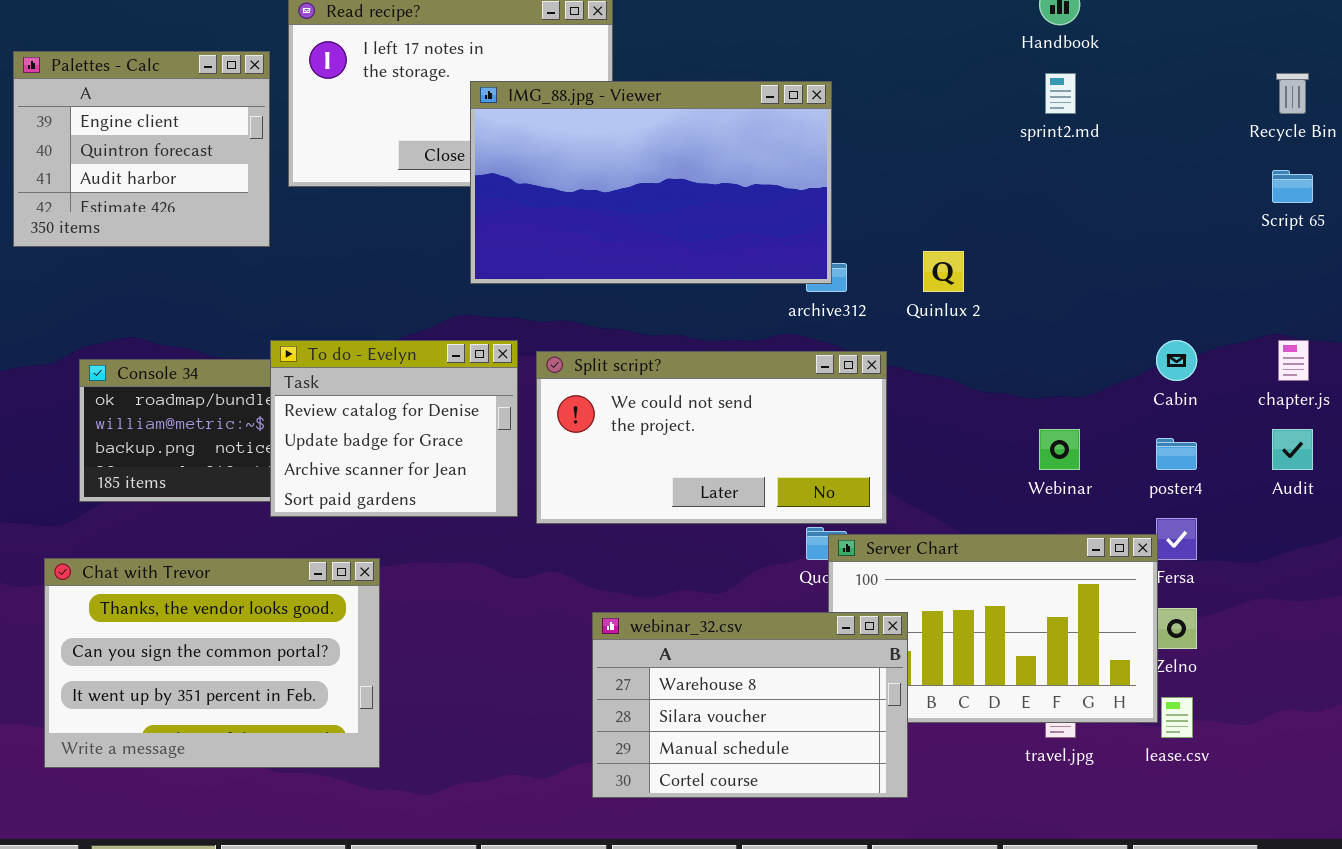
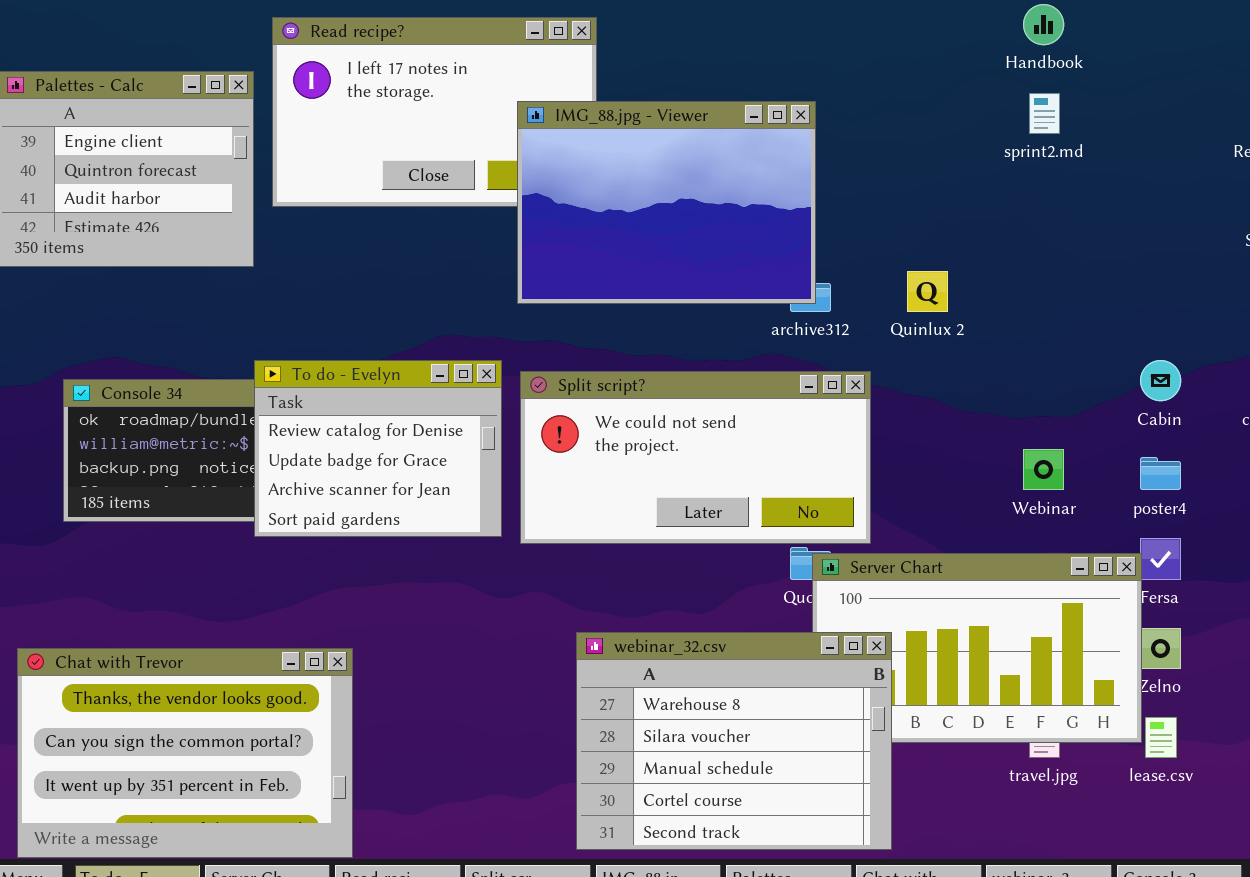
IMG_88.jpg - Viewer: [470,81,832,284] -> [517,101,816,304], resized
Chat with Trevor: [44,558,380,768] -> [17,648,353,858], moved
webinar_32.csv: [592,612,908,798] -> [576,632,892,850], resized

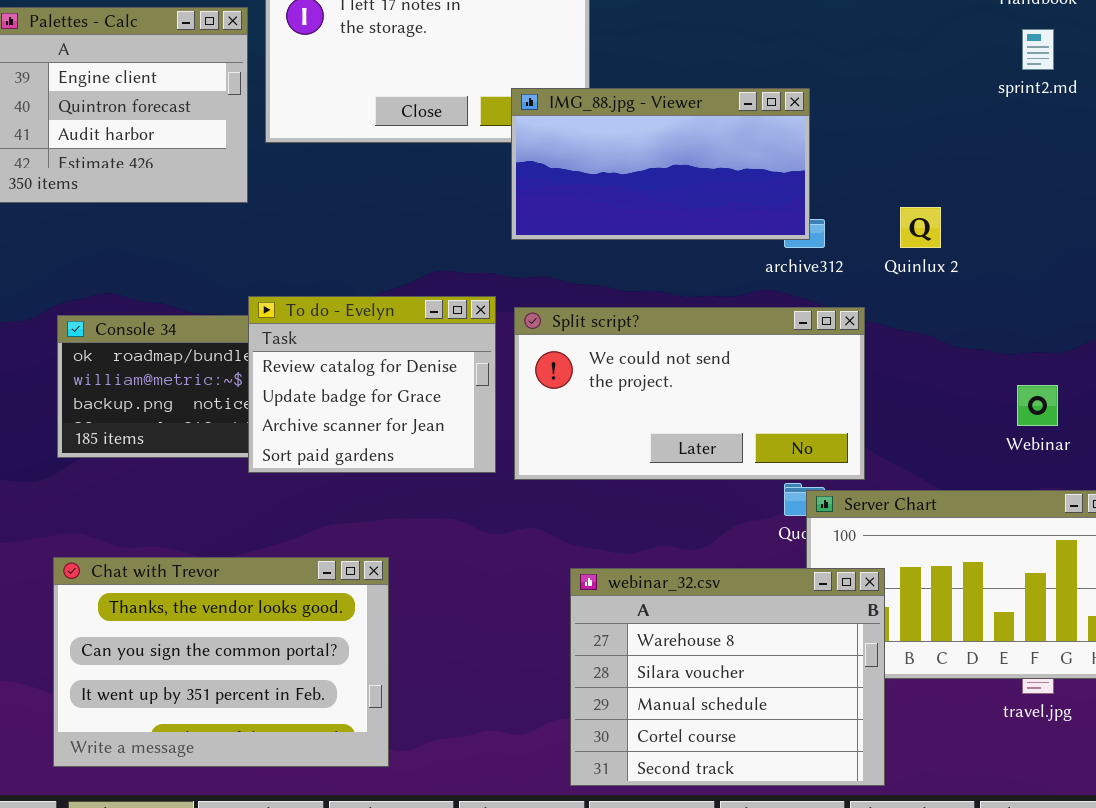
IMG_88.jpg - Viewer: [517,101,816,304] -> [511,88,810,240], resized
Chat with Trevor: [17,648,353,858] -> [53,557,389,767], moved

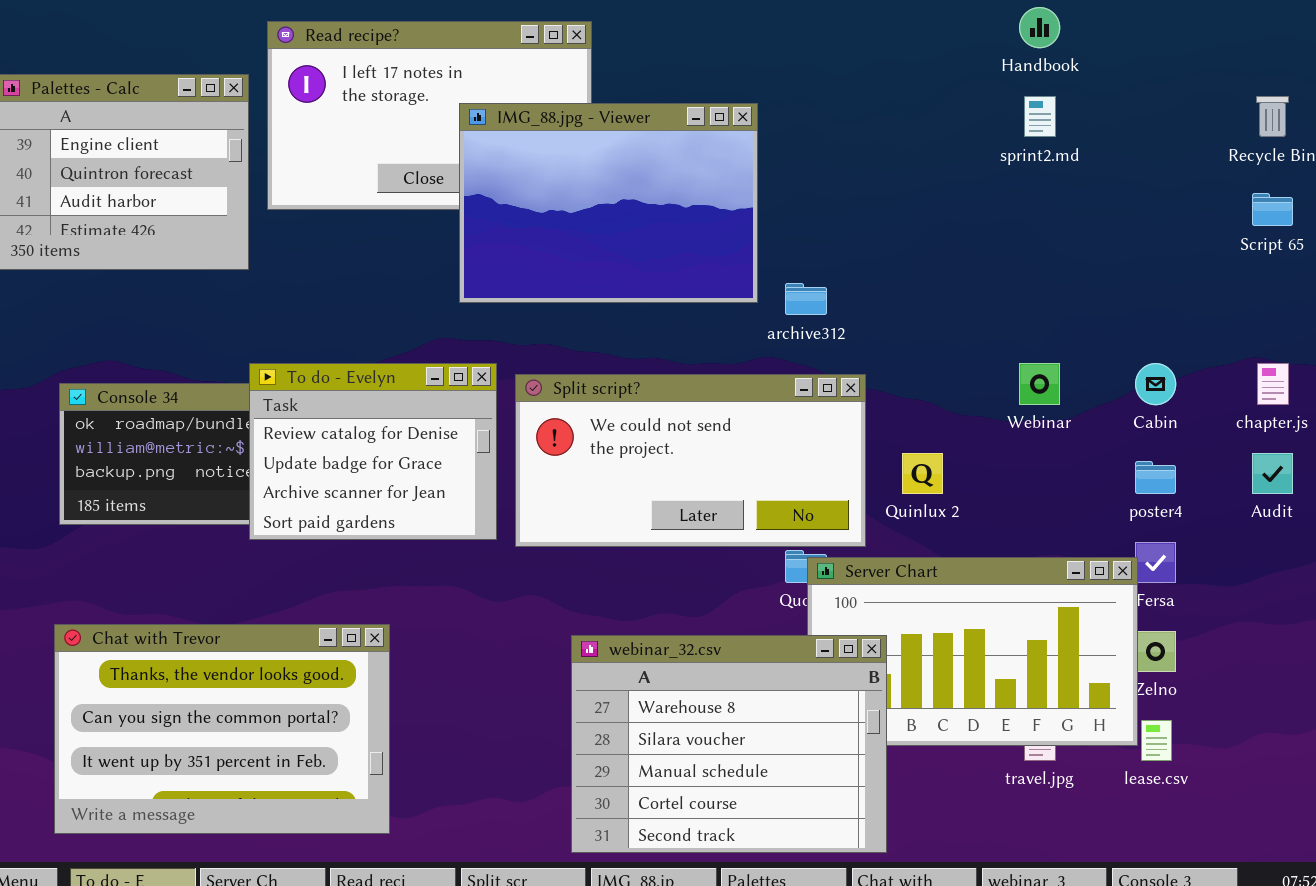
IMG_88.jpg - Viewer: [511,88,810,240] -> [459,103,758,303], moved, resized
Quinlux 2: [900,207,941,248] -> [902,453,943,494], moved
Webinar: [1017,385,1058,426] -> [1019,363,1060,405], moved

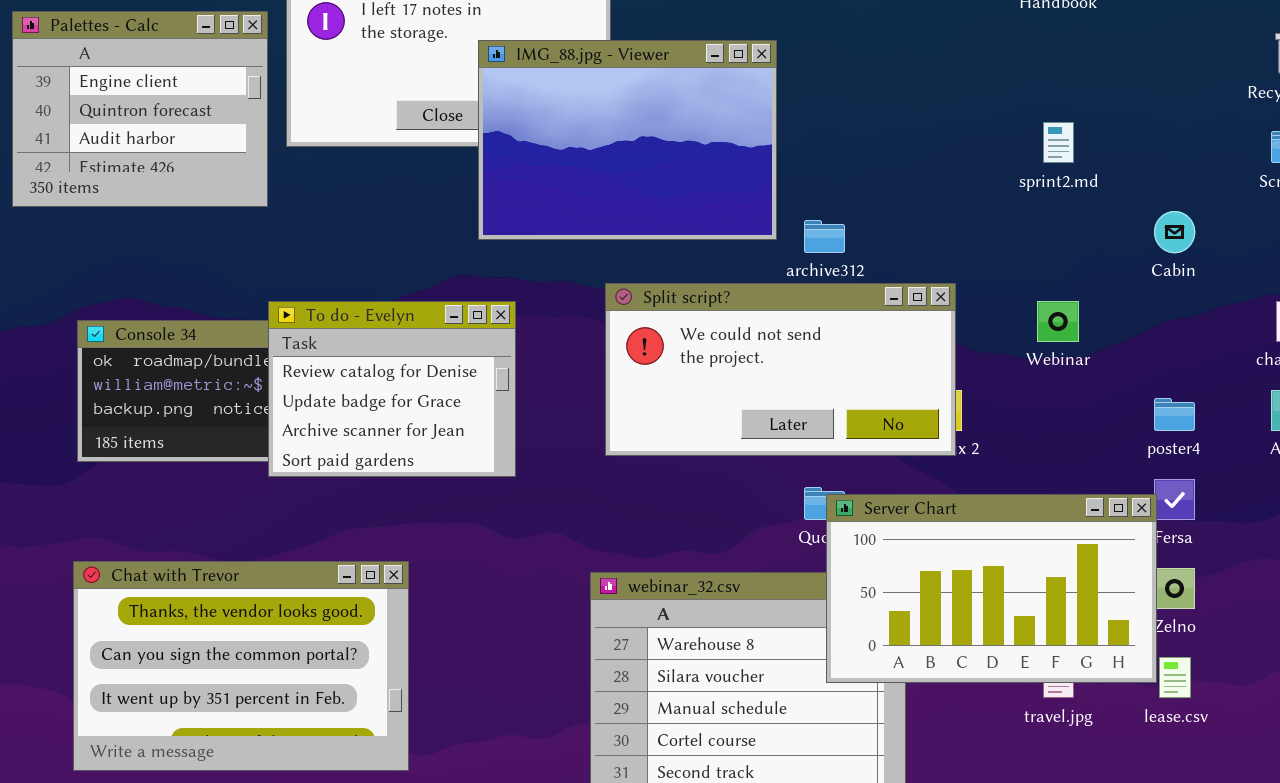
sprint2.md: [1024,96,1056,137] -> [1043,122,1074,163], moved
Cabin: [1135,363,1176,405] -> [1154,211,1195,253], moved
Split script?: [515,374,866,547] -> [605,283,956,456], moved
Server Chart: [807,557,1138,746] -> [826,494,1157,683], raised

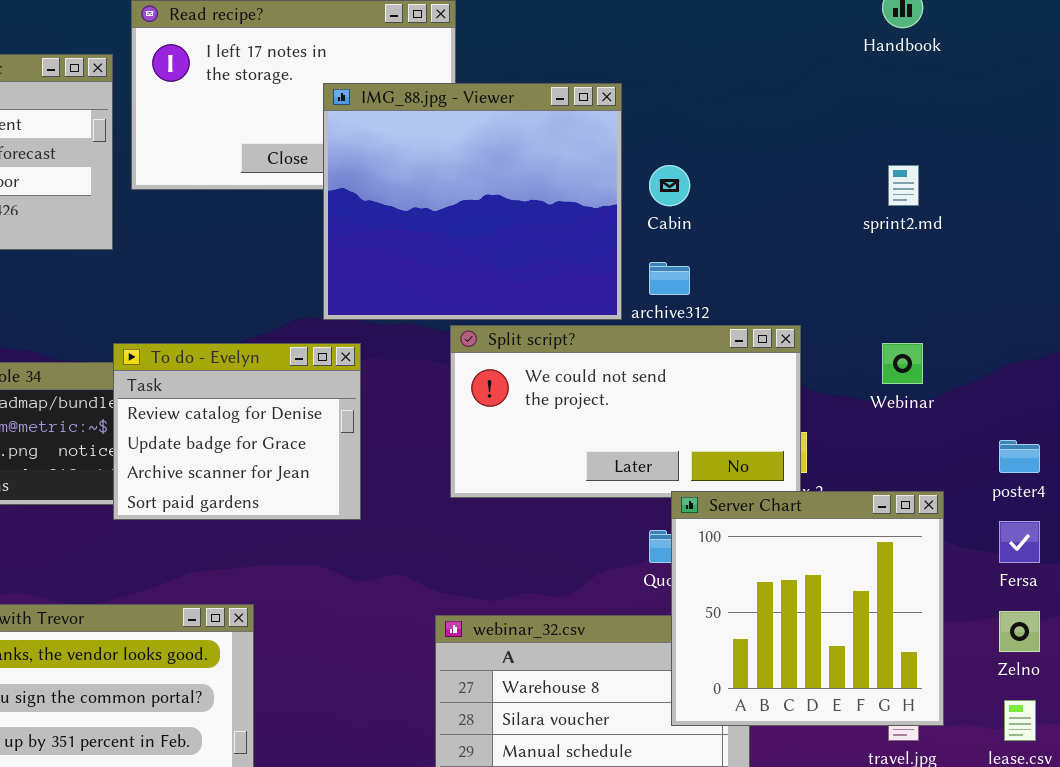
IMG_88.jpg - Viewer: [478,40,777,240] -> [323,83,622,320], resized
Cabin: [1154,211,1195,253] -> [649,165,690,206], moved
Server Chart: [826,494,1157,683] -> [671,491,944,726], resized

